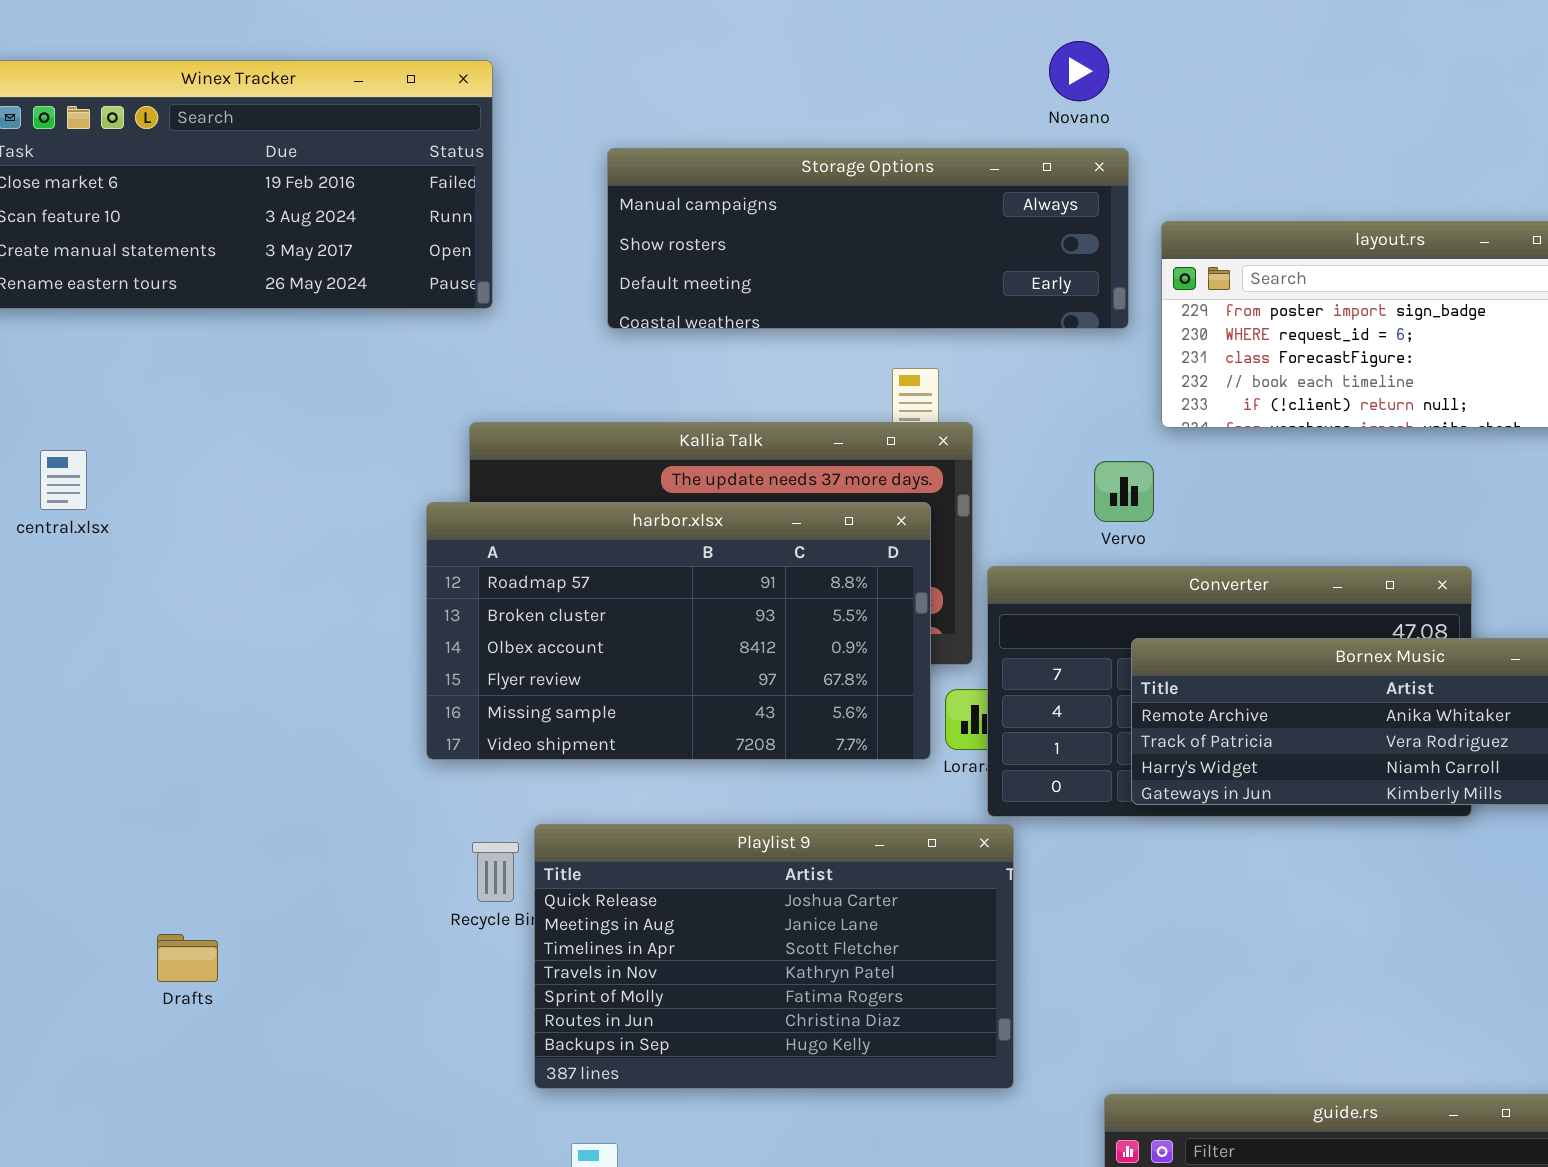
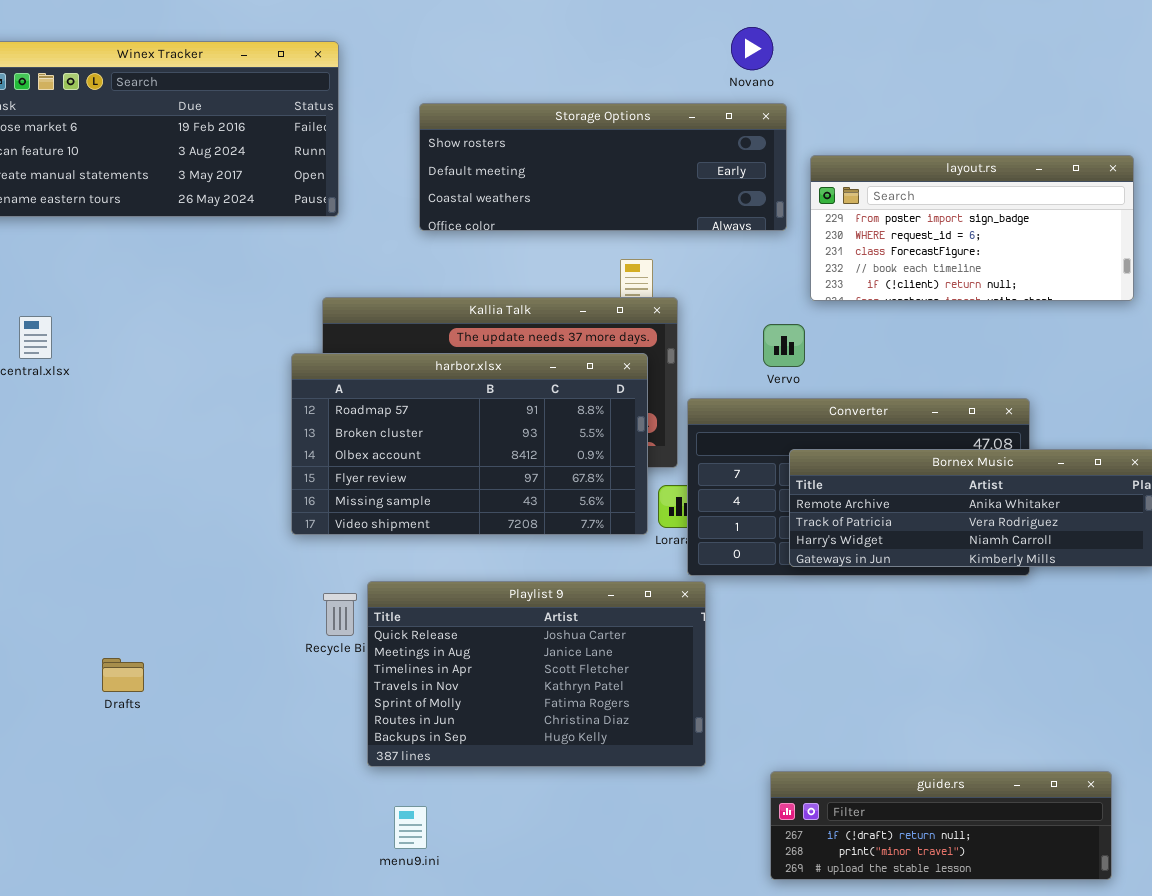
Storage Options: [607,148,1129,329] -> [419,103,787,231], scrolled down 1 row

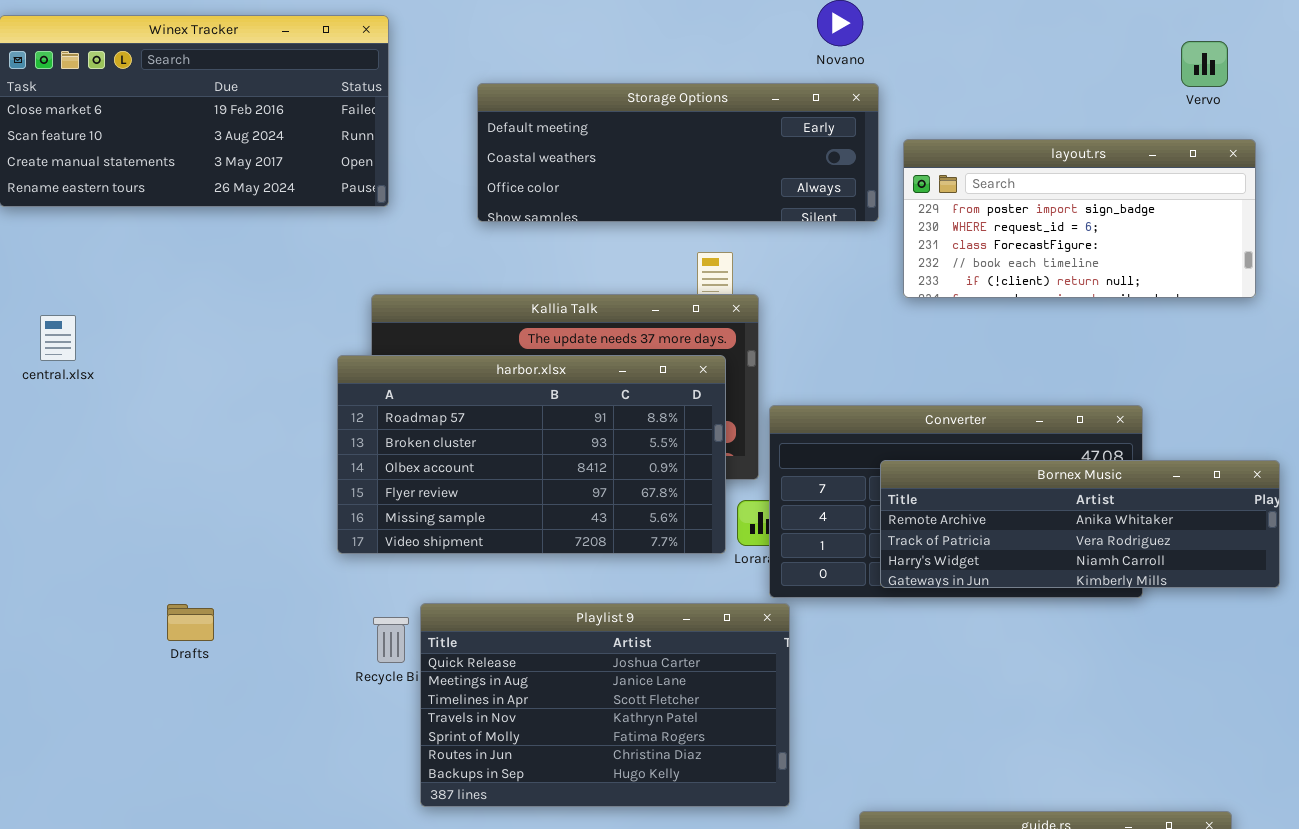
Storage Options: [419,103,787,231] -> [477,83,879,222], scrolled down 1 row
Vervo: [763,324,805,367] -> [1181,41,1228,87], moved
Drafts: [102,658,144,692] -> [167,604,214,641], moved

